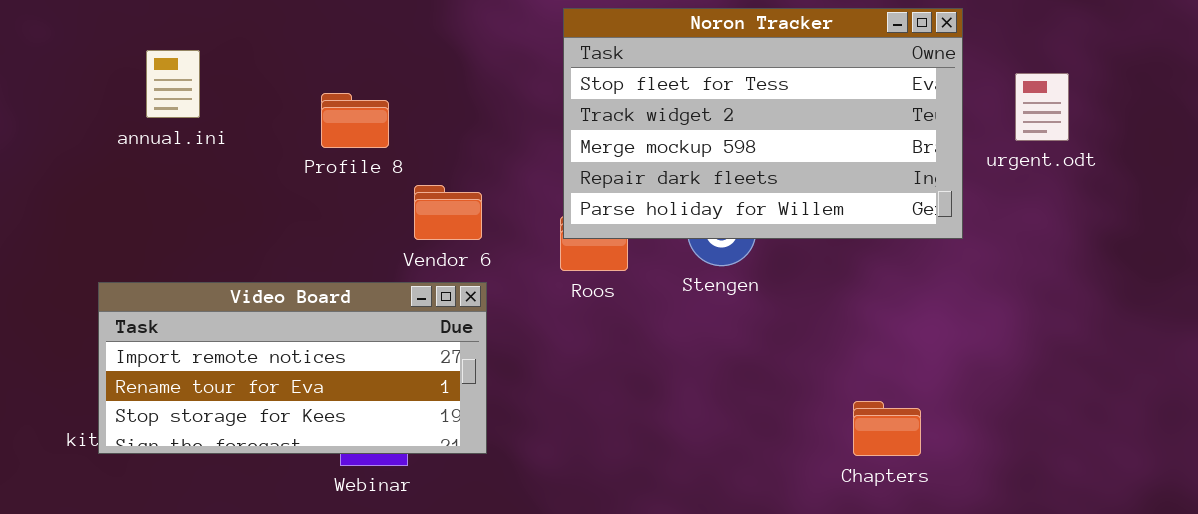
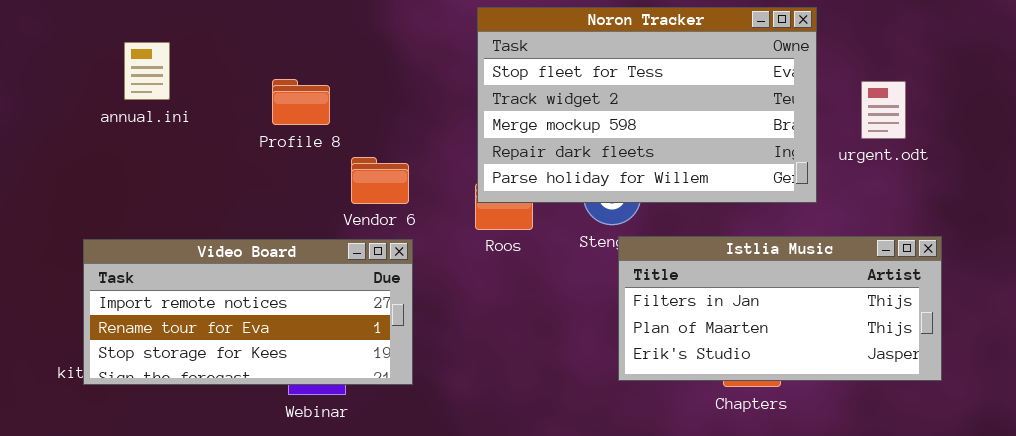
urgent.odt: [1015,73,1069,141] -> [861,81,906,139], moved
Istlia Music: none -> [618,236,942,381], opened

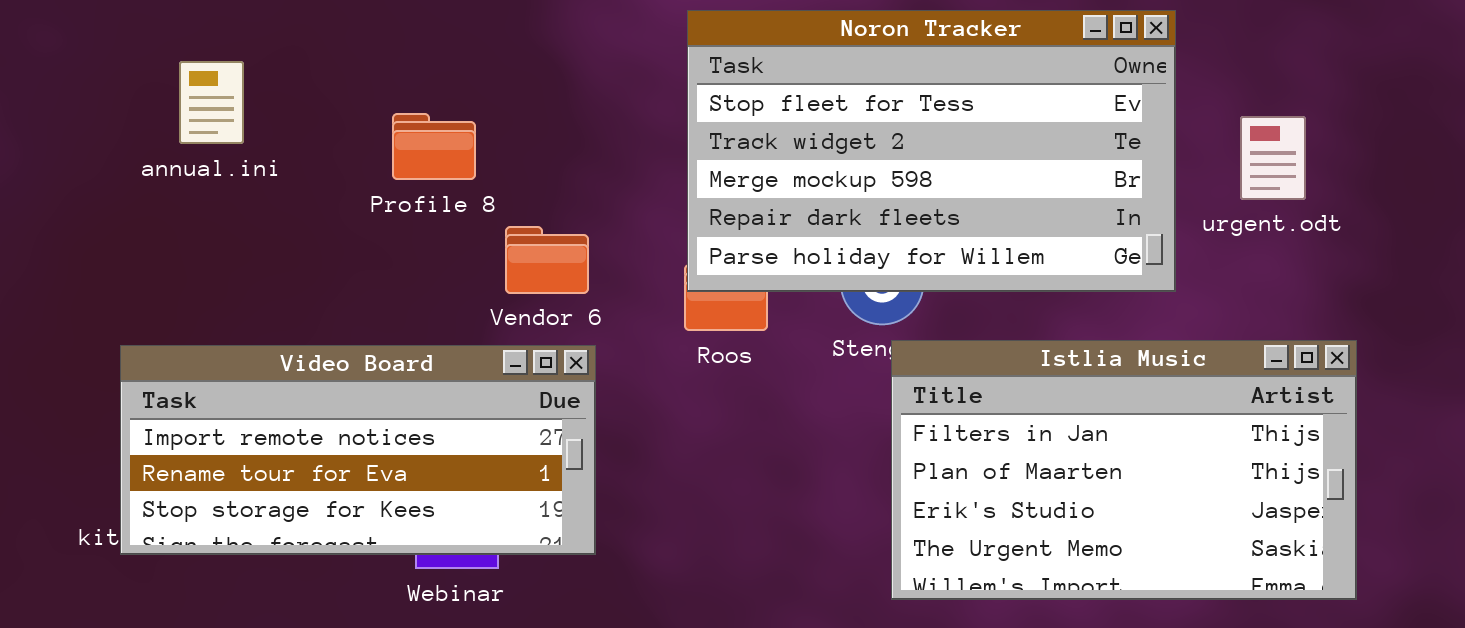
Istlia Music: [618,236,942,381] -> [891,340,1357,600], resized

